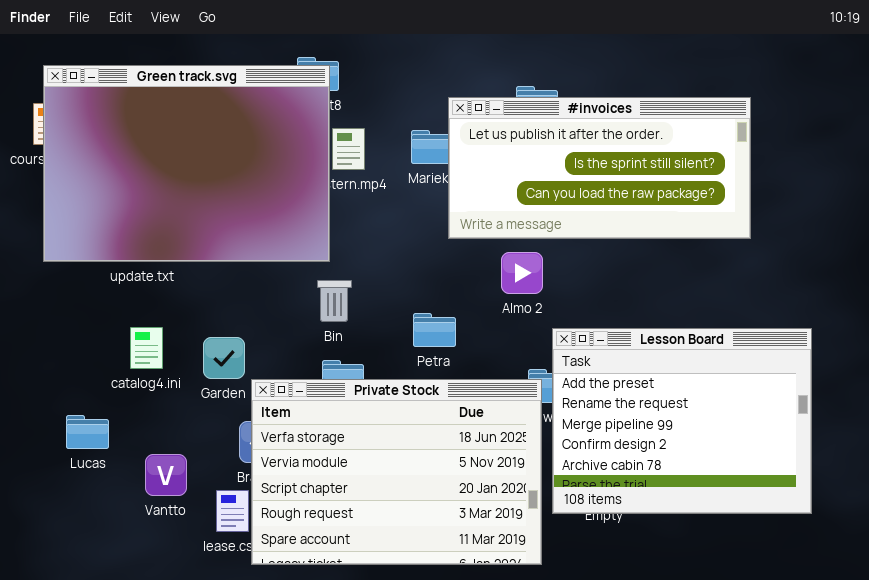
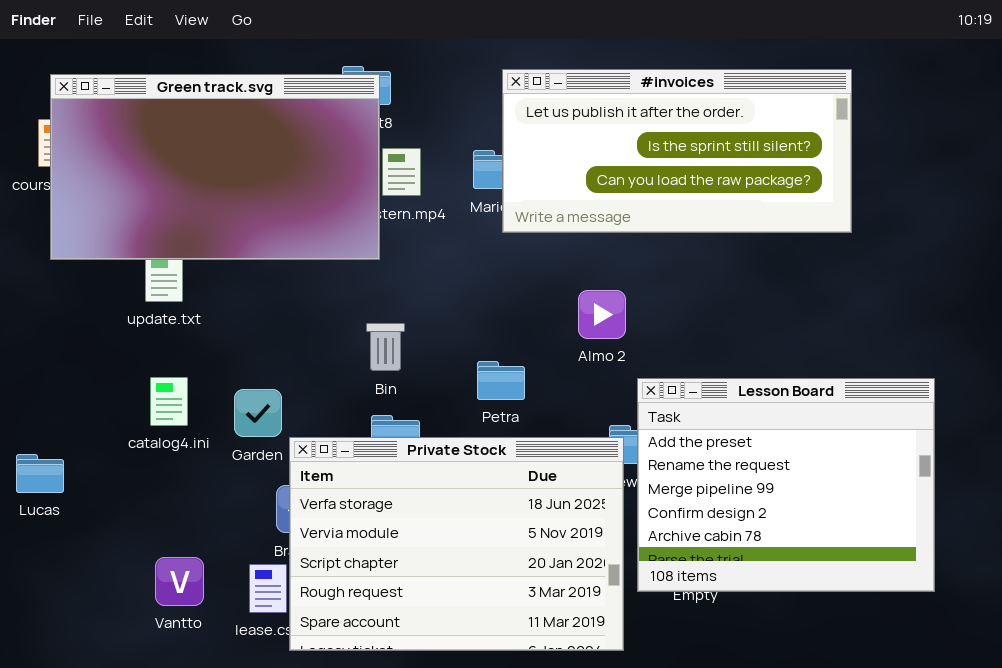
Green track.svg: [43,65,330,262] -> [50,74,380,260], resized
#invoices: [448,97,751,239] -> [502,69,852,233], moved
Lucas: [66,415,109,449] -> [16,454,64,493], moved
Vantto: [145,454,187,496] -> [155,557,204,606], moved

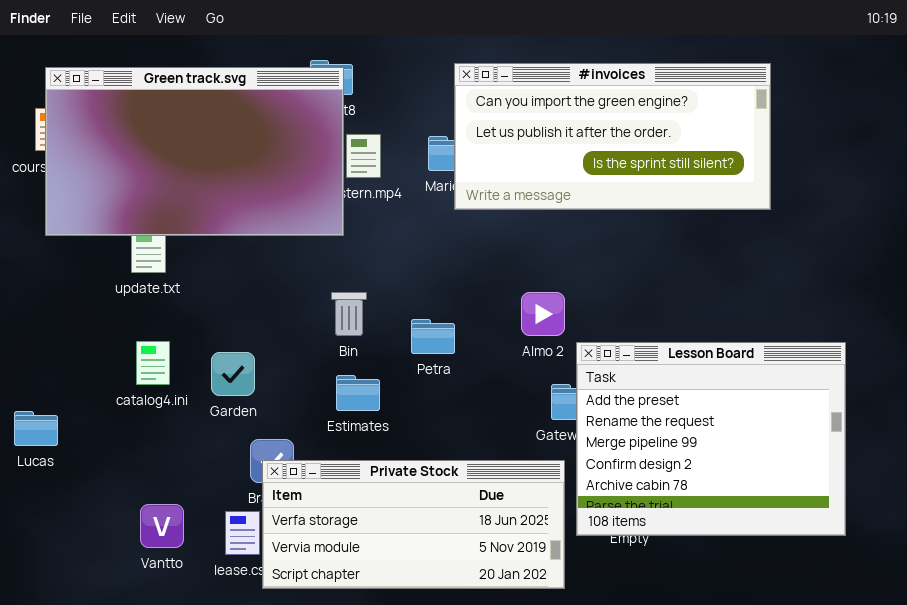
#invoices: [502,69,852,233] -> [454,63,771,210], scrolled up 1 row
Almo 2: [578,290,626,339] -> [521,292,565,336], moved
Petra: [477,361,525,400] -> [411,319,455,354], moved
Private Stock: [289,437,624,651] -> [262,460,565,589], resized

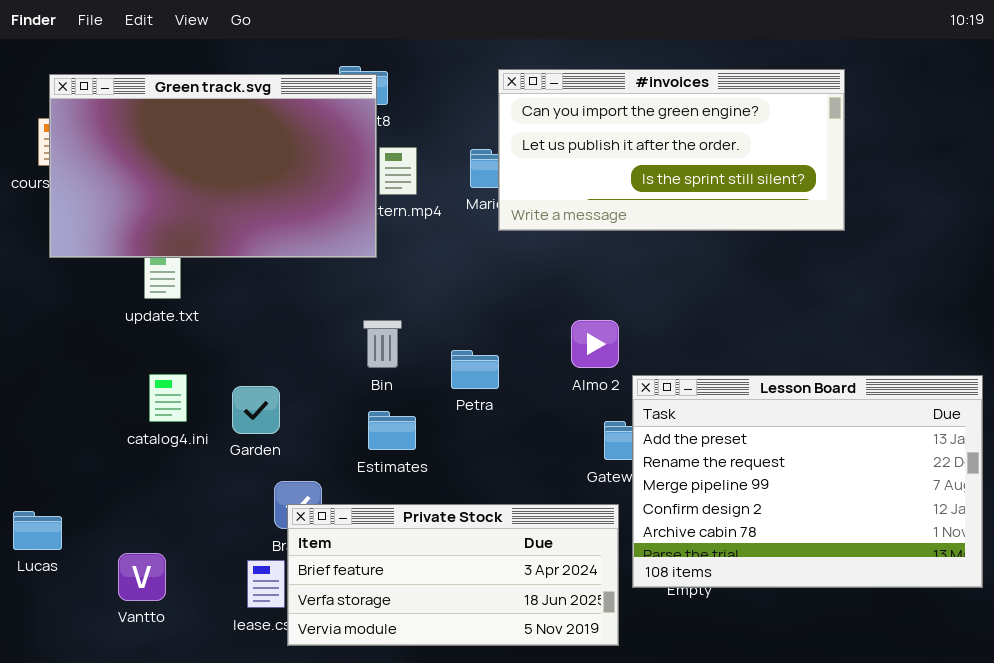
Lesson Board: [576,342,846,536] -> [632,375,983,588], resized
Lucas: [14,411,58,446] -> [13,511,62,550], moved
Private Stock: [262,460,565,589] -> [287,504,619,646], scrolled up 1 row
Vantto: [140,504,184,548] -> [118,553,166,601], moved

